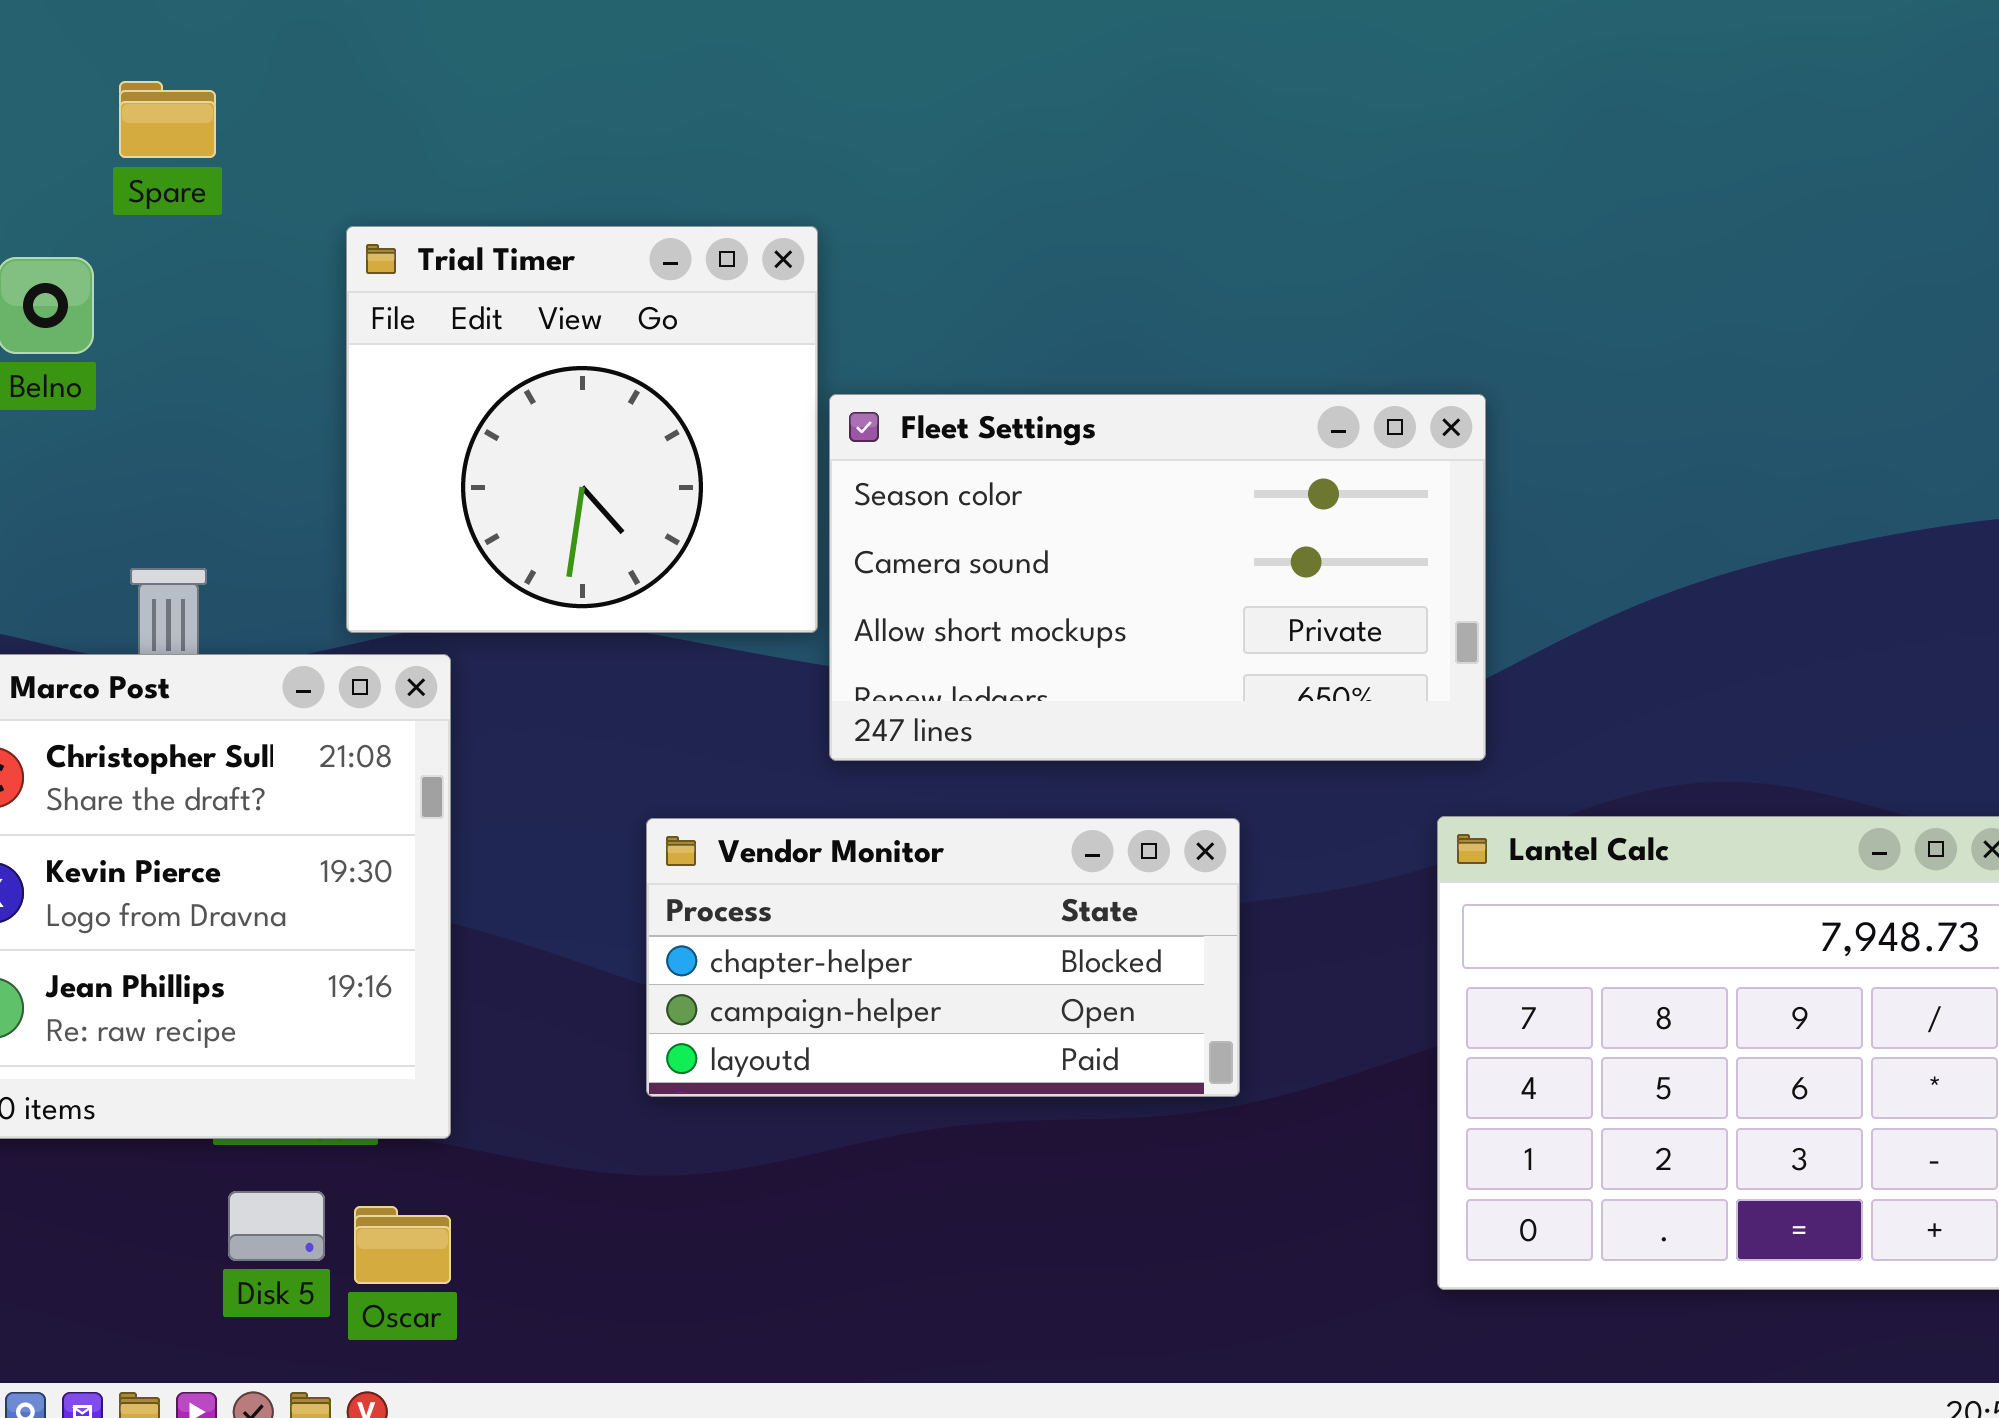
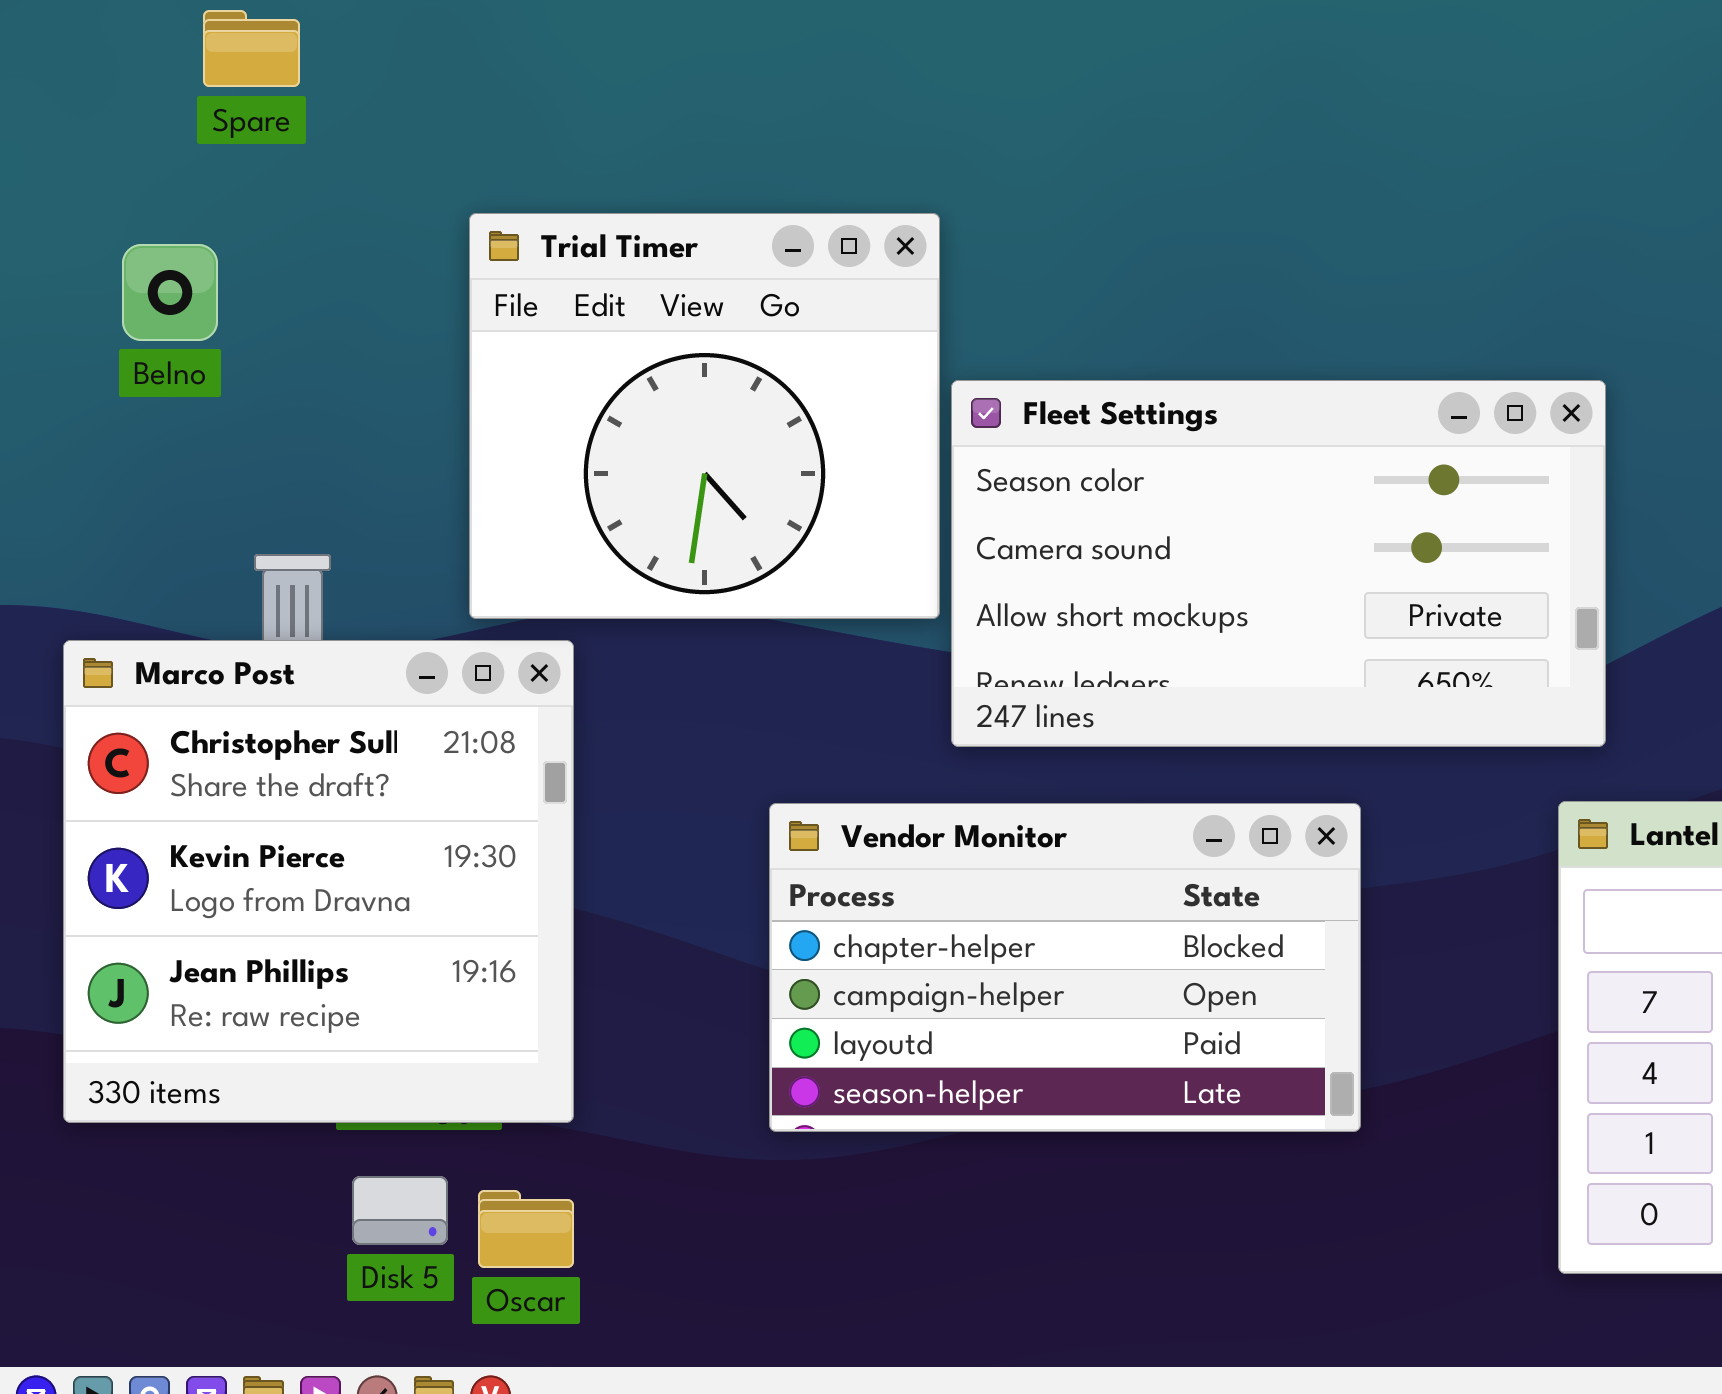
Spare: [119,81,216,158] -> [203,10,300,87], moved
Vendor Monitor: [646,818,1240,1097] -> [769,803,1361,1132], resized

